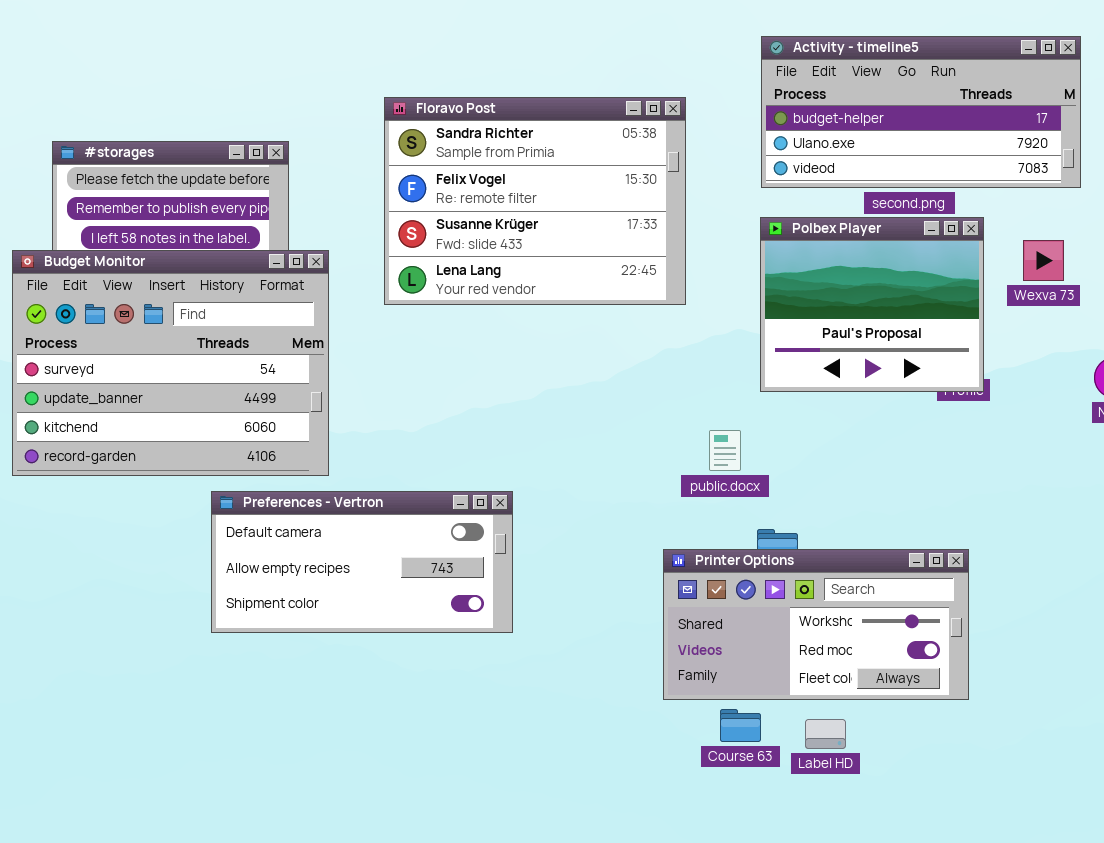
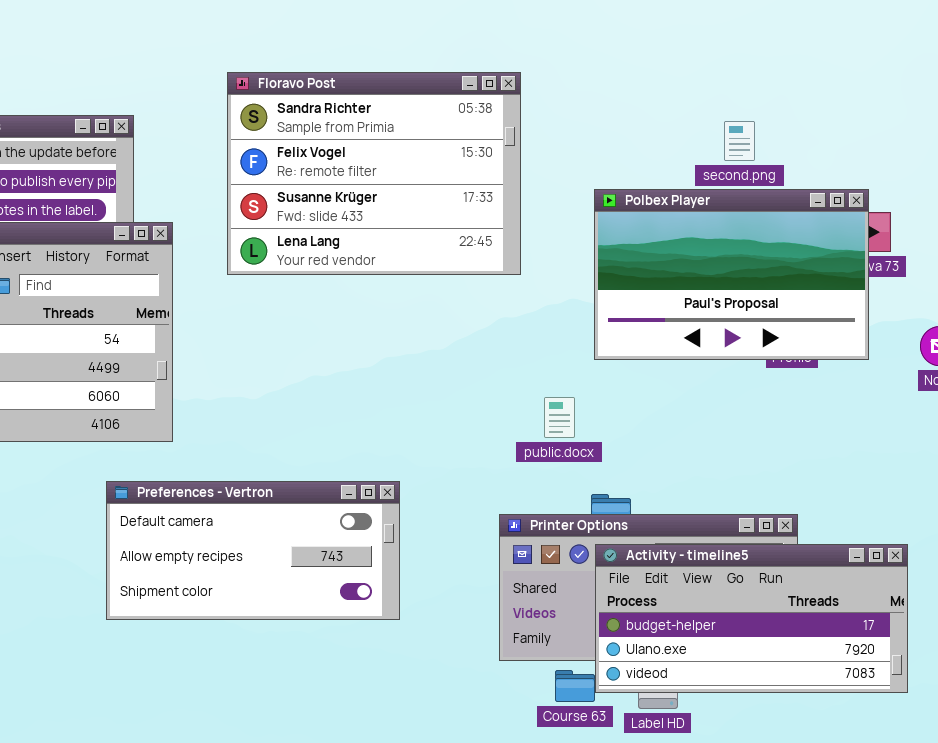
Activity - timeline5: [761,36,1081,188] -> [595,544,908,693], moved
Polbex Player: [760,217,984,392] -> [594,189,869,360], resized
Preferences - Vertron: [211,491,513,633] -> [106,481,400,620], moved

